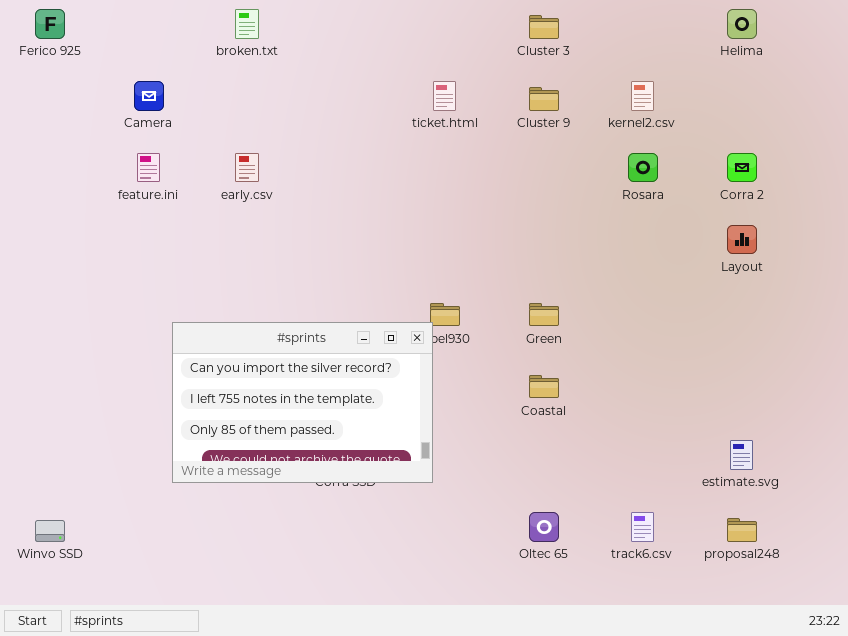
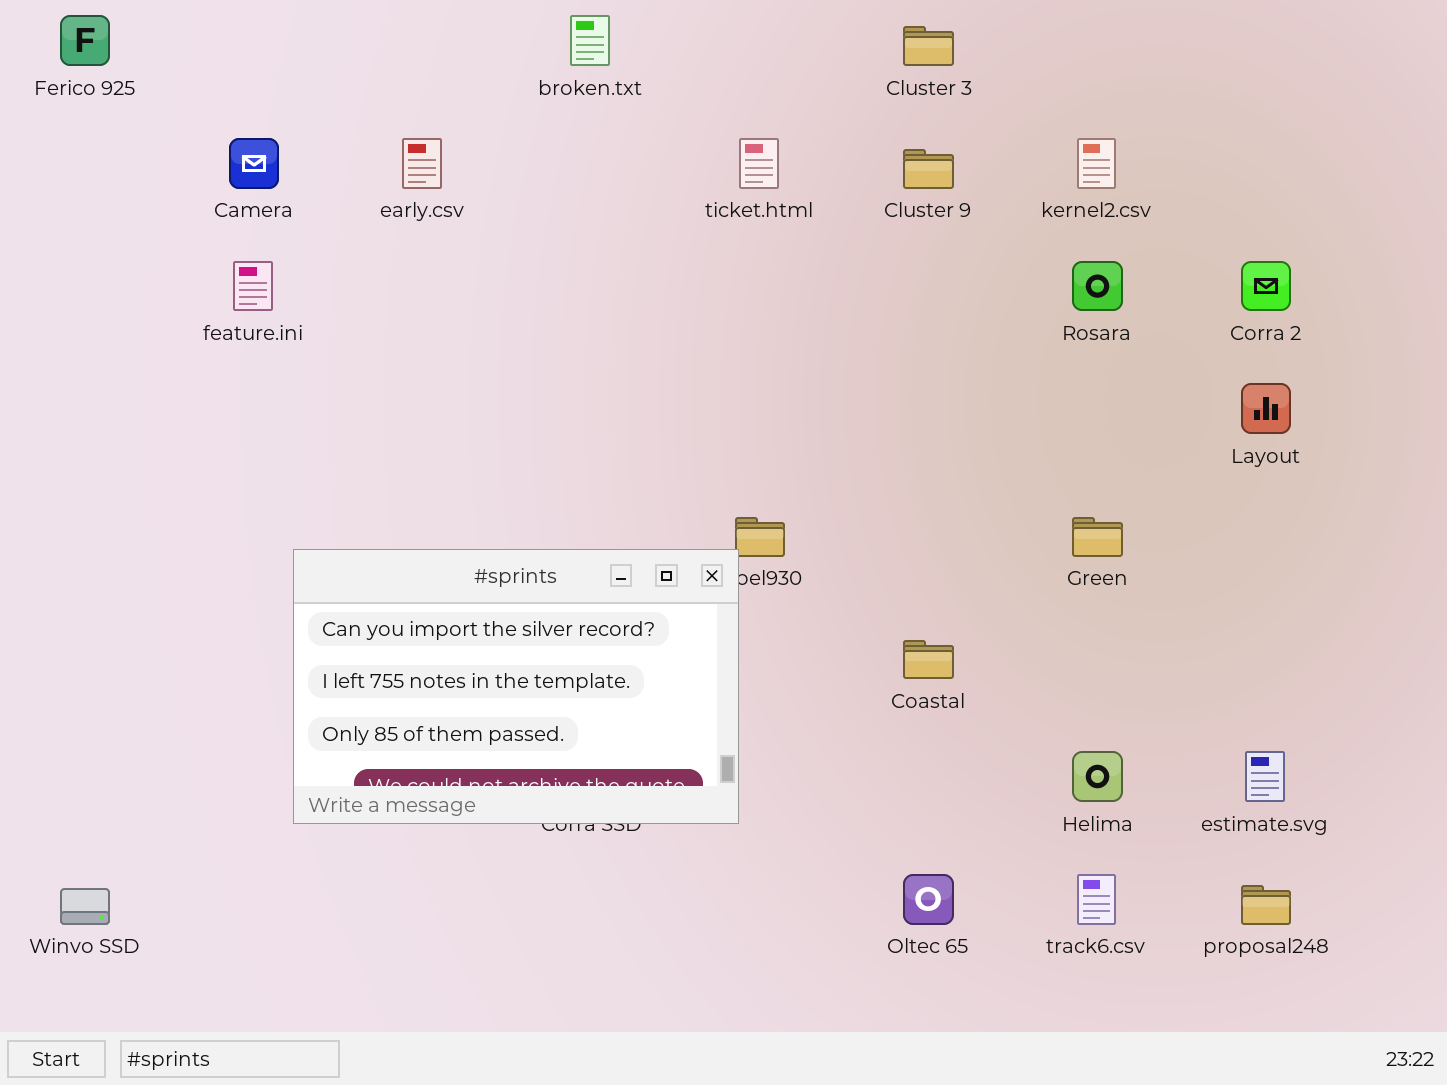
broken.txt: [235,9,259,39] -> [570,15,610,66], moved
Helima: [727,9,757,39] -> [1072,751,1123,802], moved
early.csv: [235,153,259,182] -> [402,138,442,189], moved
Green: [529,303,559,326] -> [1072,517,1123,557], moved

